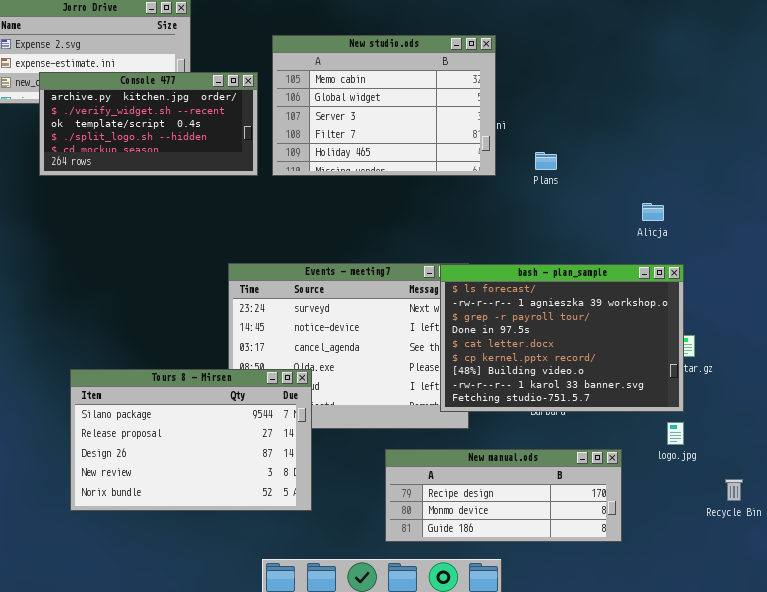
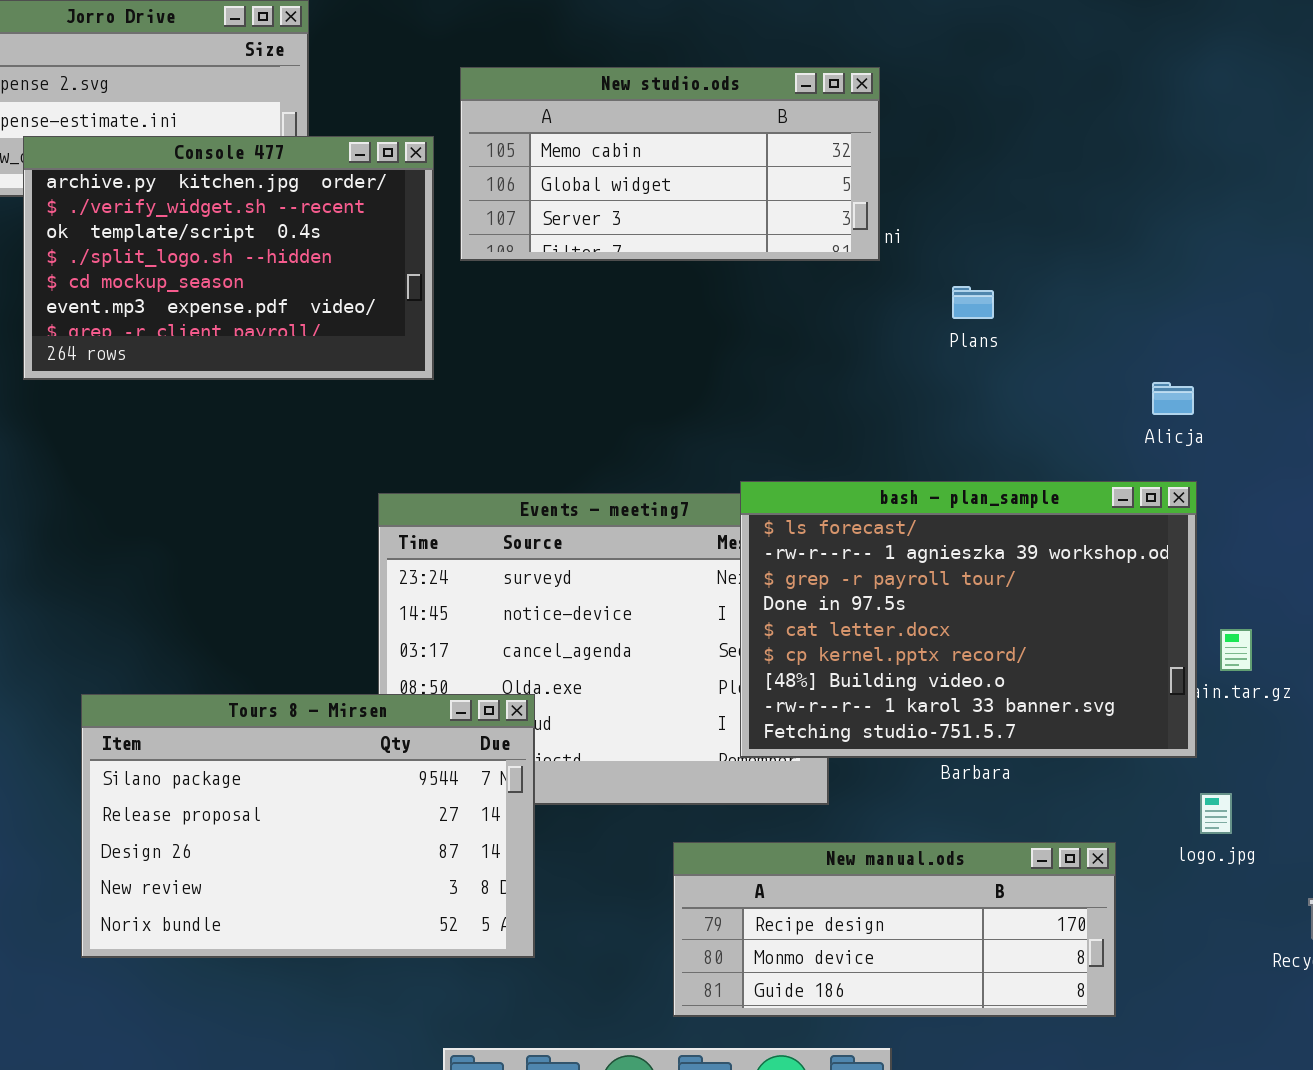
New studio.ods: [272,35,496,176] -> [460,67,880,261], resized
Console 477: [39,72,258,176] -> [23,136,434,380], resized
bash - plan_sample: [440,264,684,412] -> [740,481,1197,758], moved

